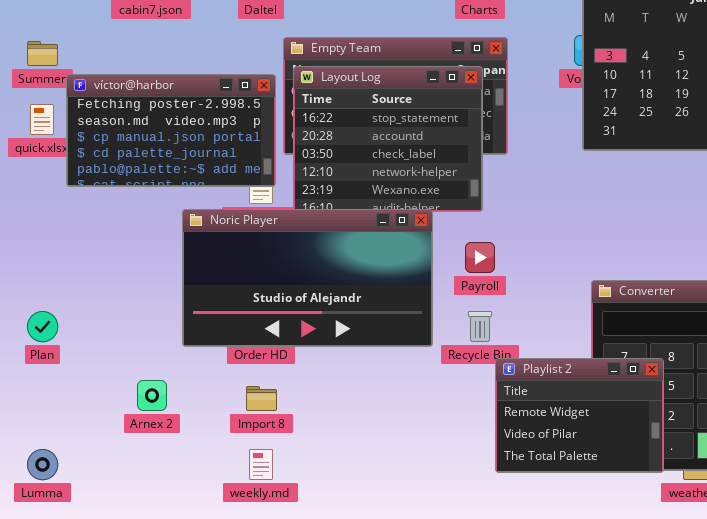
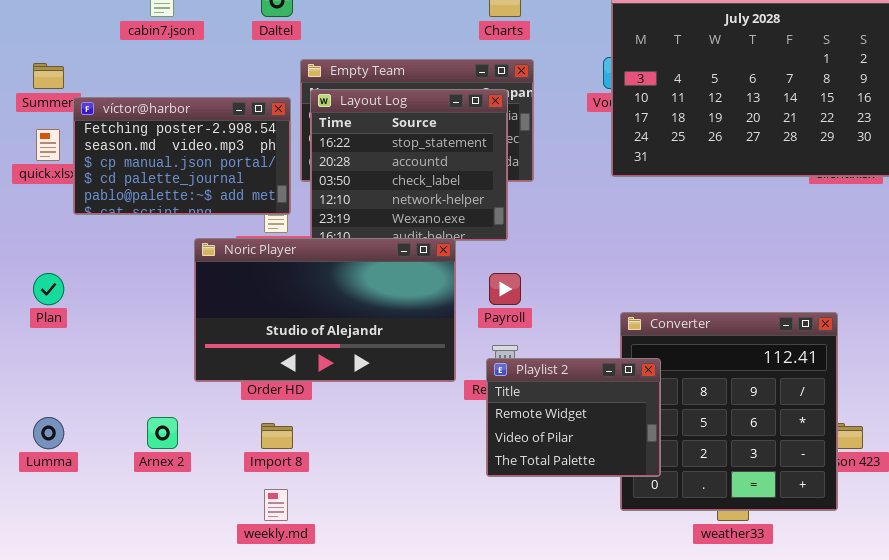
Plan: [27,311,58,342] -> [33,273,64,305], moved
Playlist 2: [495,358,664,473] -> [486,358,661,477], moved
Lumma: [27,449,58,480] -> [33,417,64,449], moved

